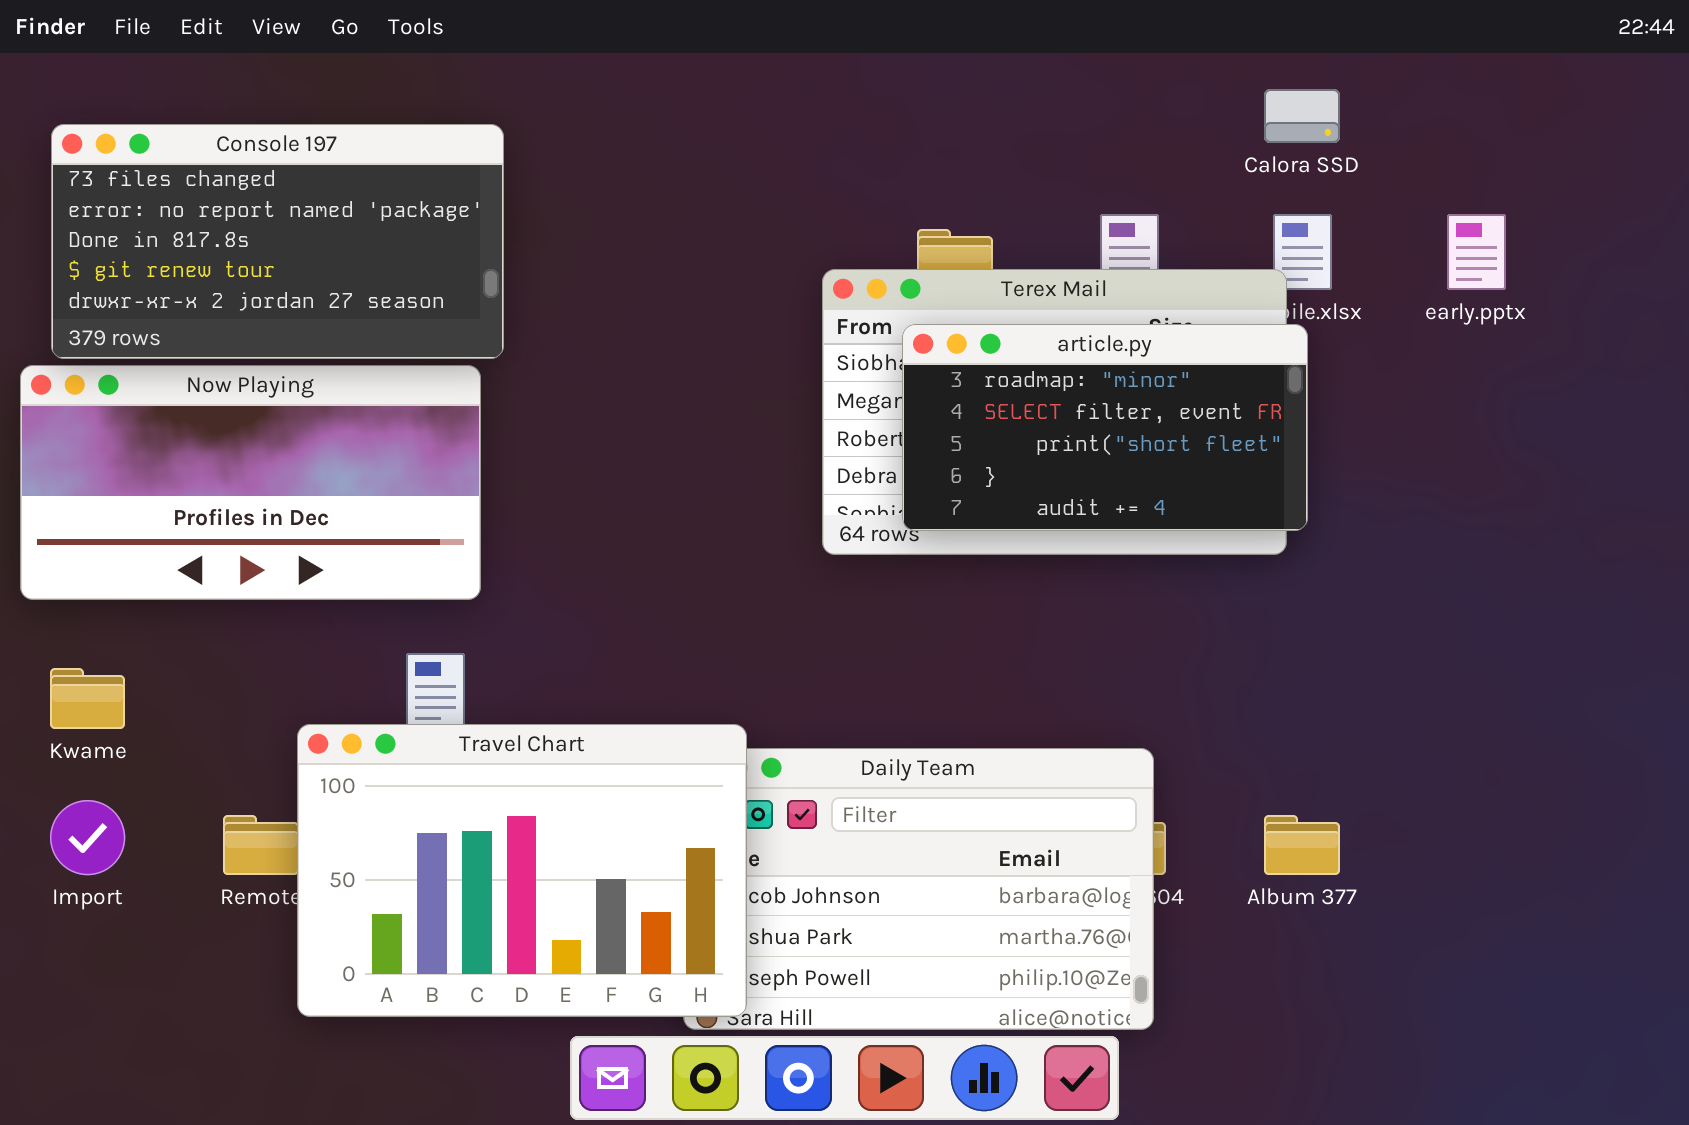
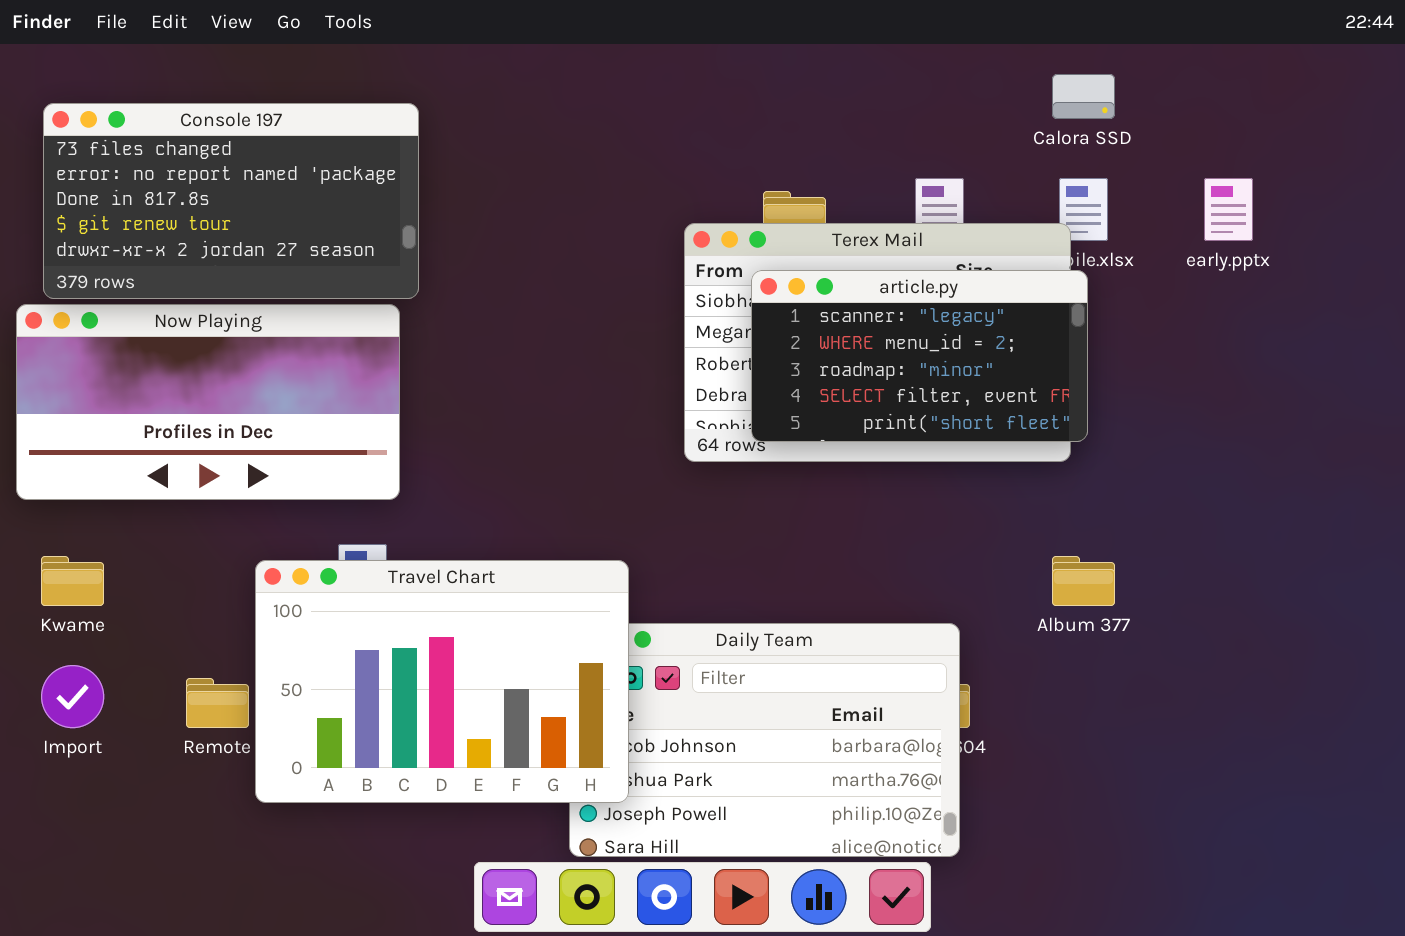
article.py: [902,324,1308,531] -> [751,270,1088,442], scrolled up 2 rows
Travel Chart: [297,724,747,1017] -> [255,560,629,803], moved
Album 377: [1264,815,1340,875] -> [1052,556,1115,606], moved

